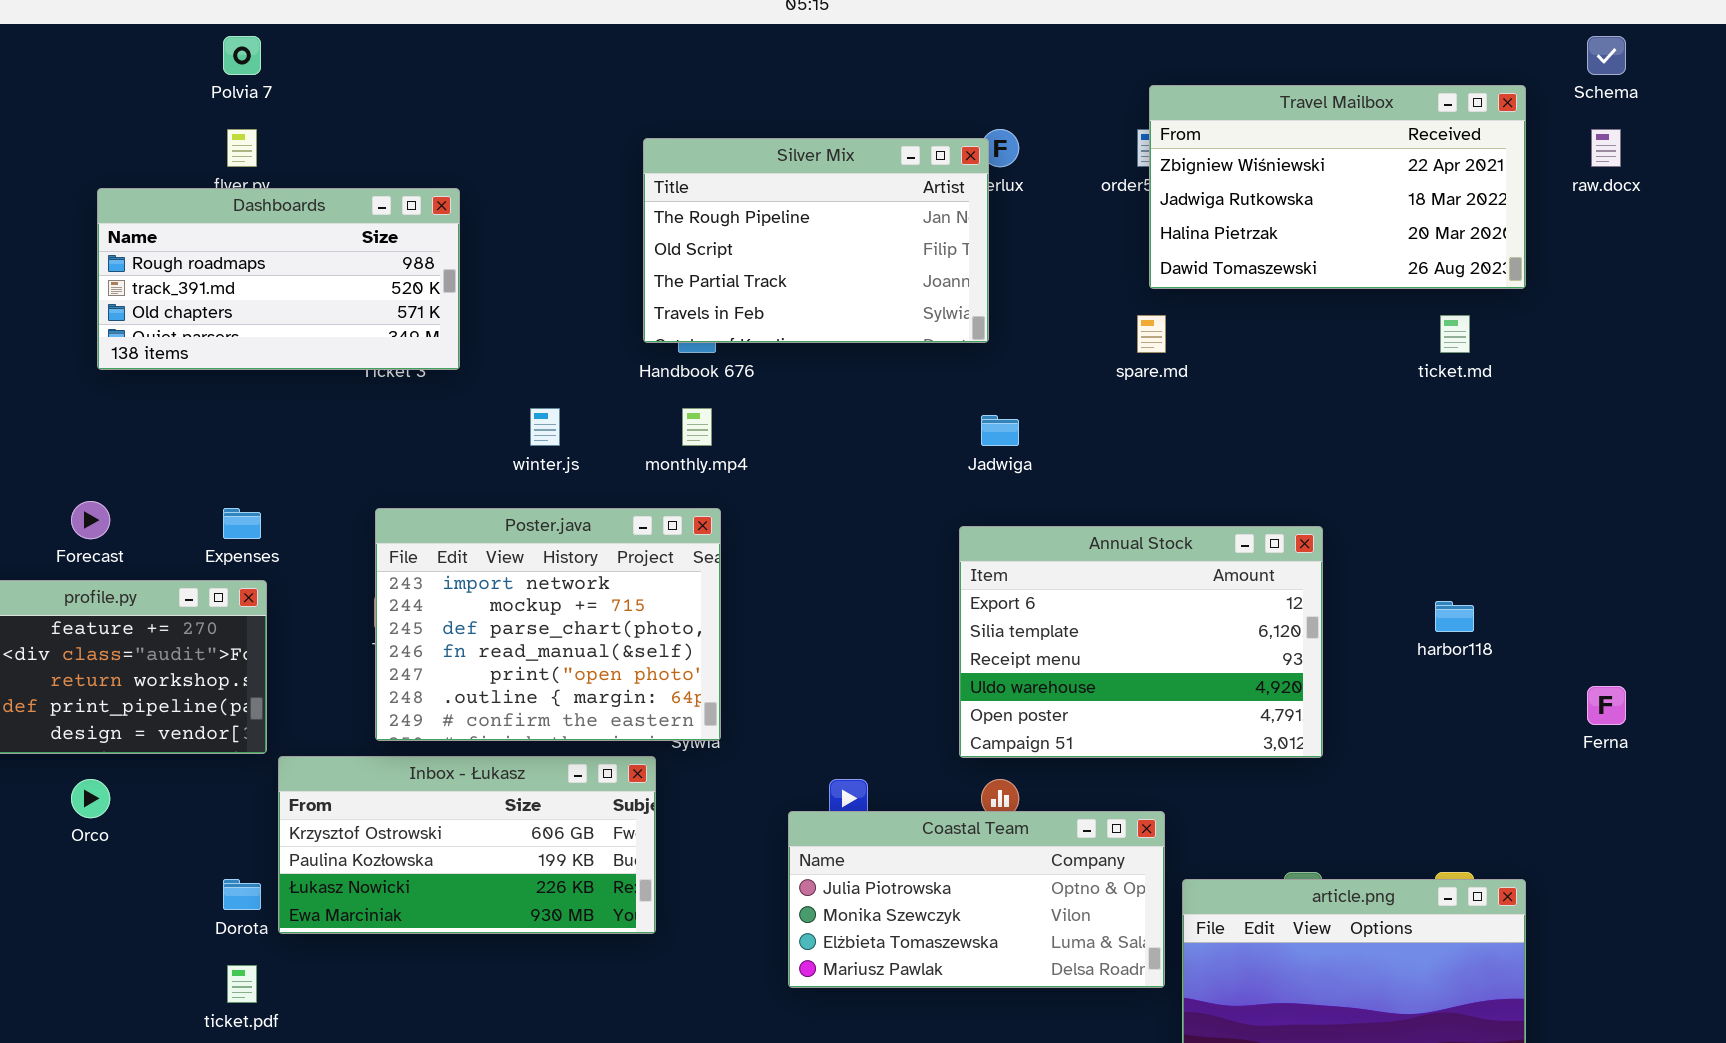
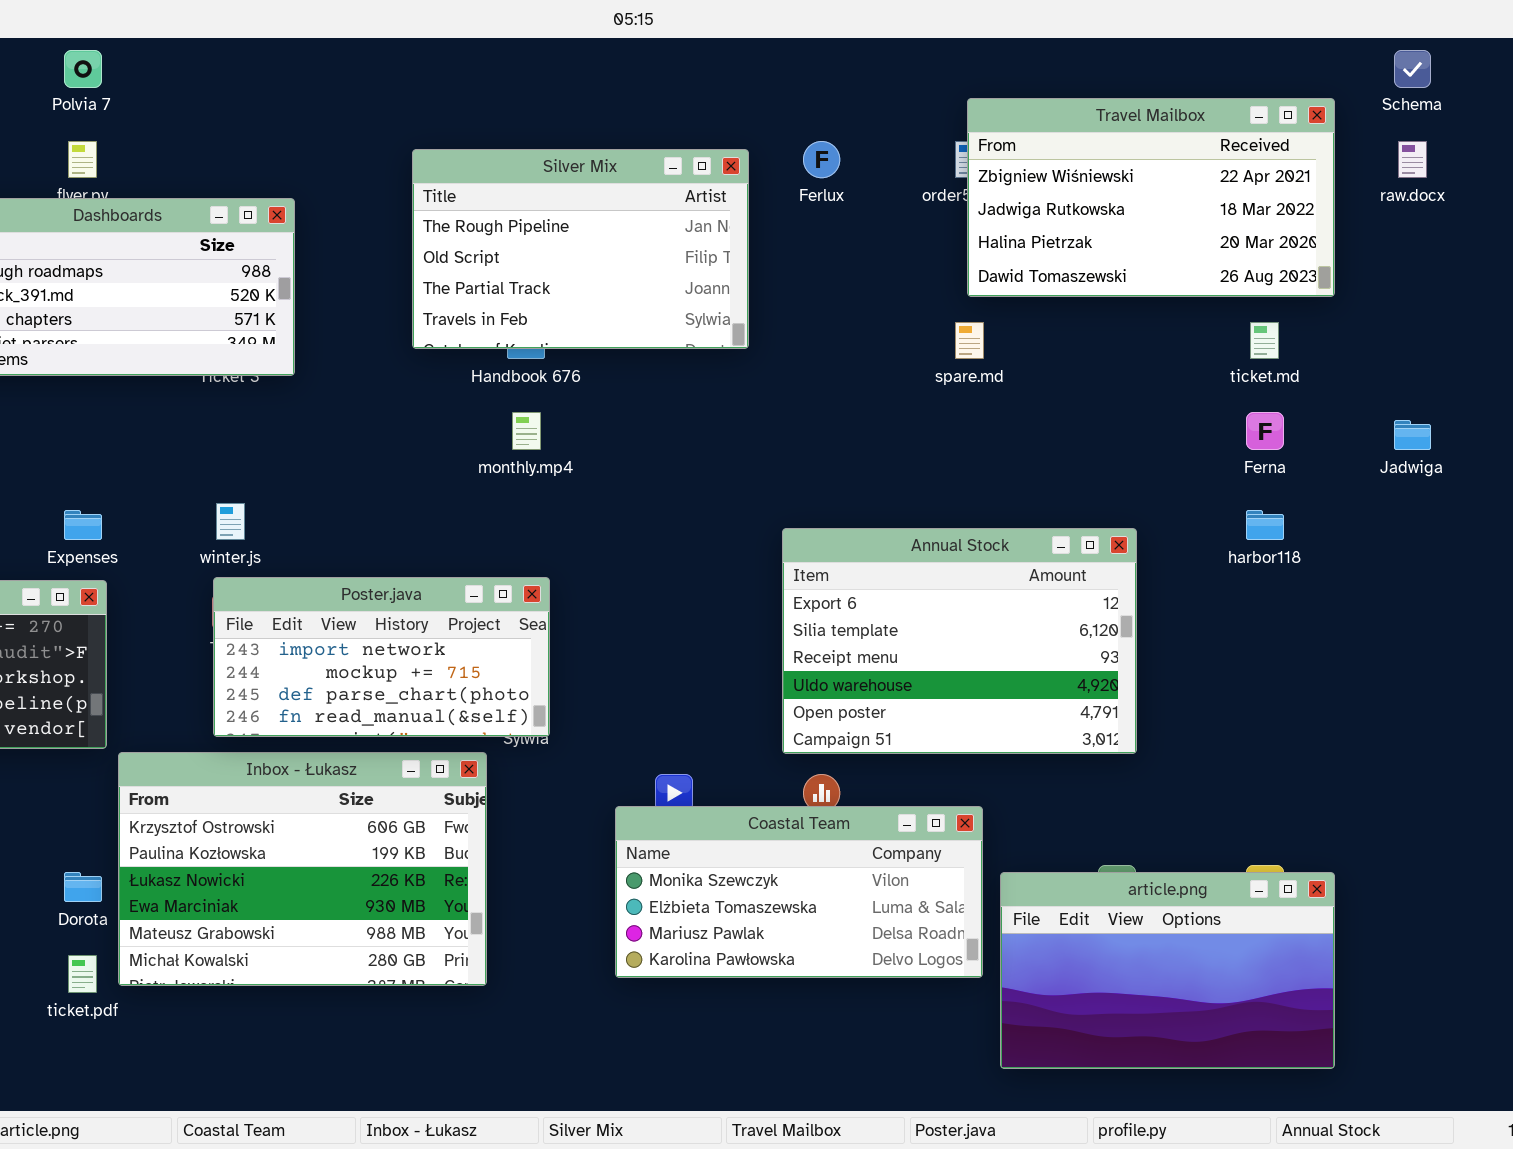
Silver Mix: [643,138,989,343] -> [412,149,749,349], moved
winter.js: [530,408,560,446] -> [216,503,245,540], moved
Jadwiga: [981,415,1019,446] -> [1394,420,1431,450], moved
Poster.java: [375,508,721,741] -> [213,577,550,737], resized
harbor118: [1435,601,1474,632] -> [1246,510,1284,540], moved
Ferna: [1587,686,1626,725] -> [1246,412,1284,450], moved
Inbox - Łukasz: [278,756,656,934] -> [118,752,487,986], resized
Coastal Team: [788,811,1165,988] -> [615,806,983,978], scrolled down 1 row

